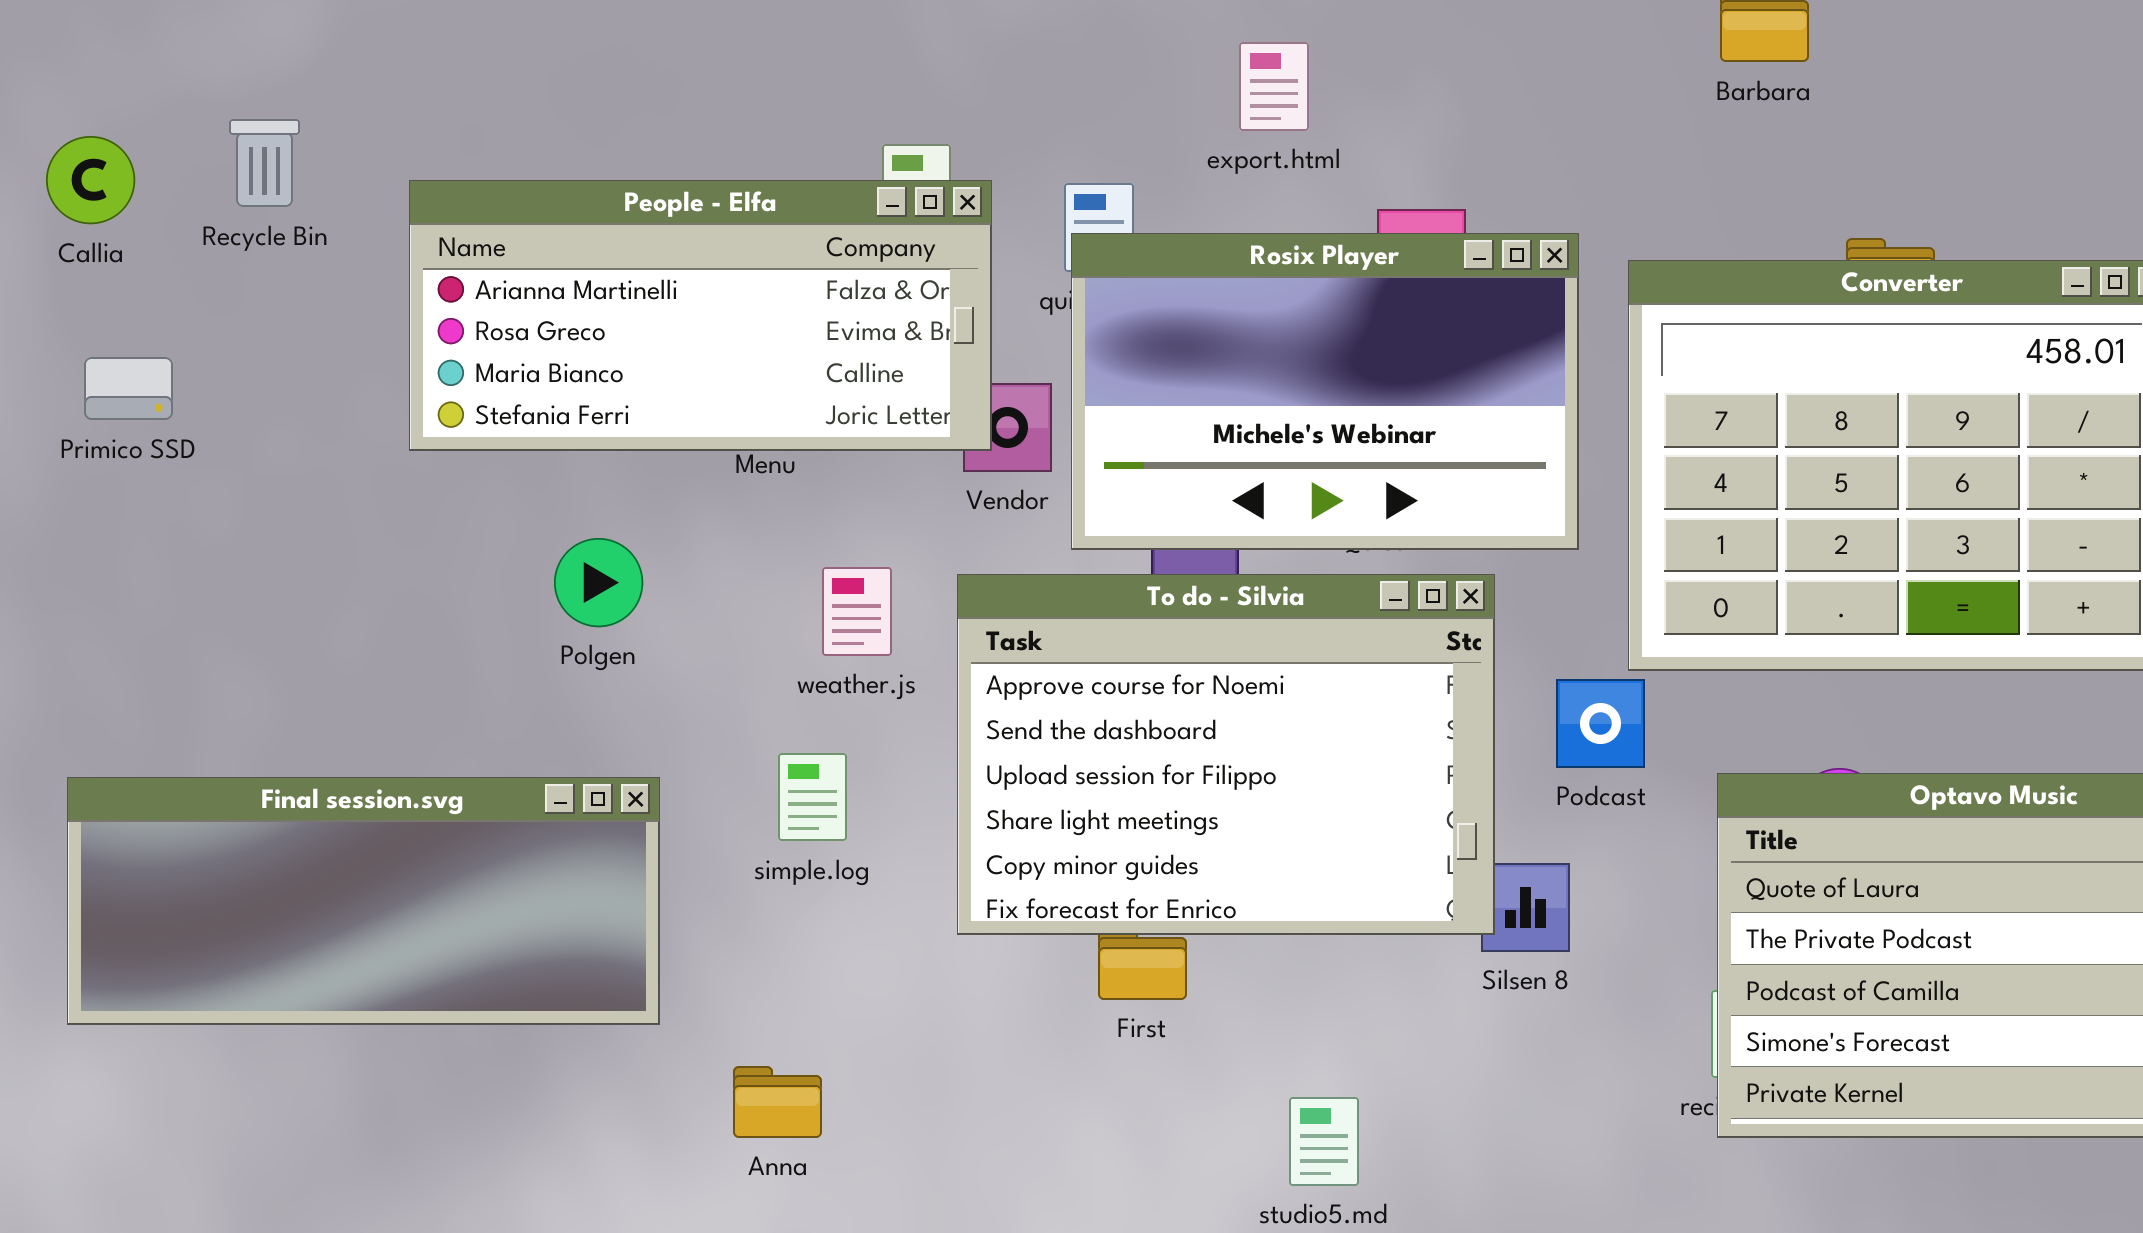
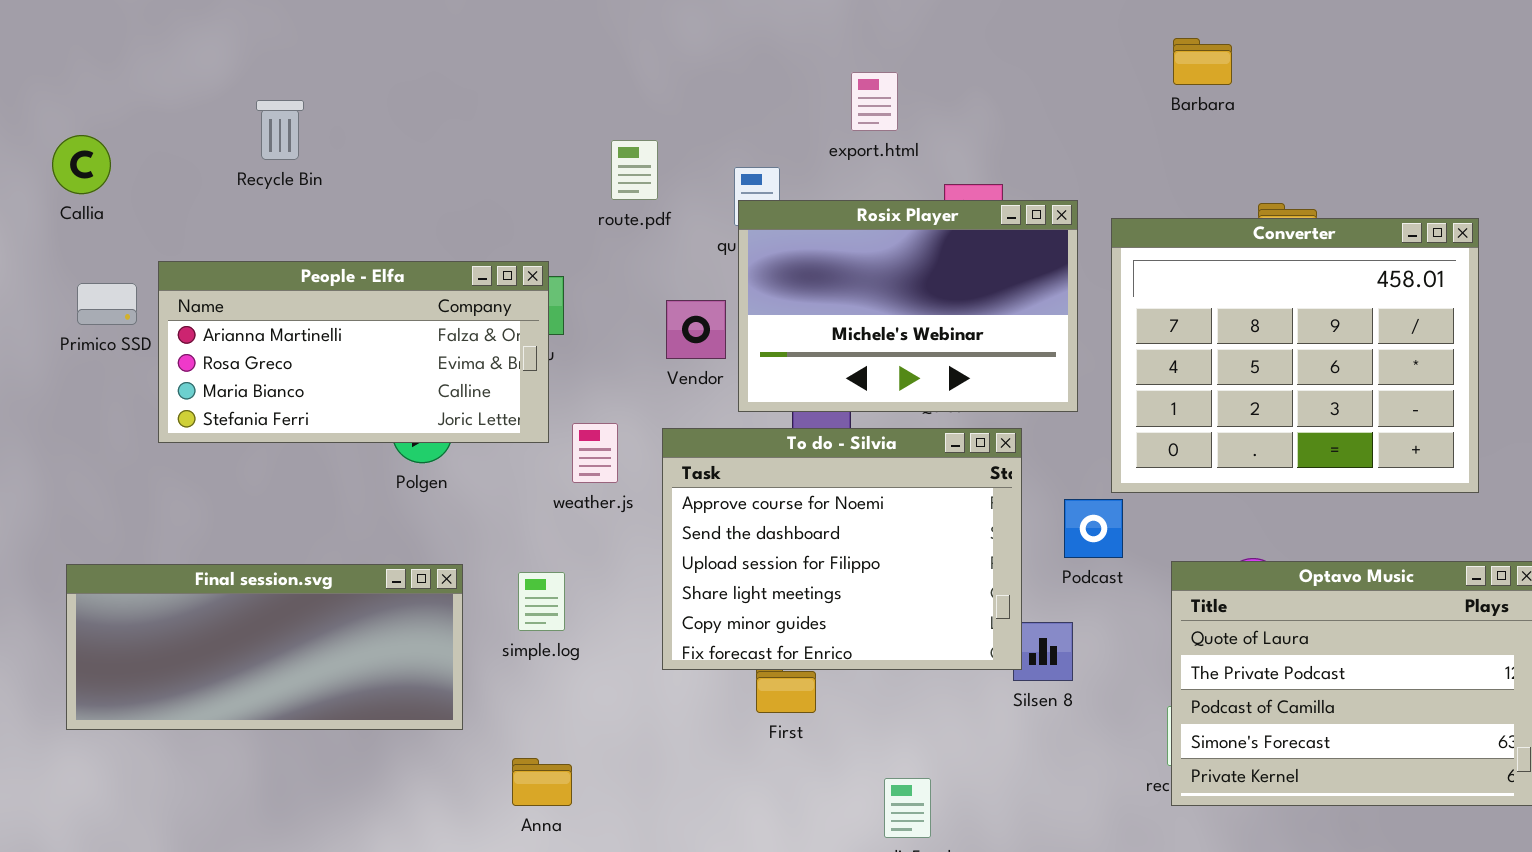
Recycle Bin: [229,119,300,207] -> [256,100,304,160], moved
People - Elfa: [409,180,992,451] -> [158,261,549,443], moved
simple.log: [778,753,847,841] -> [518,572,565,631], moved

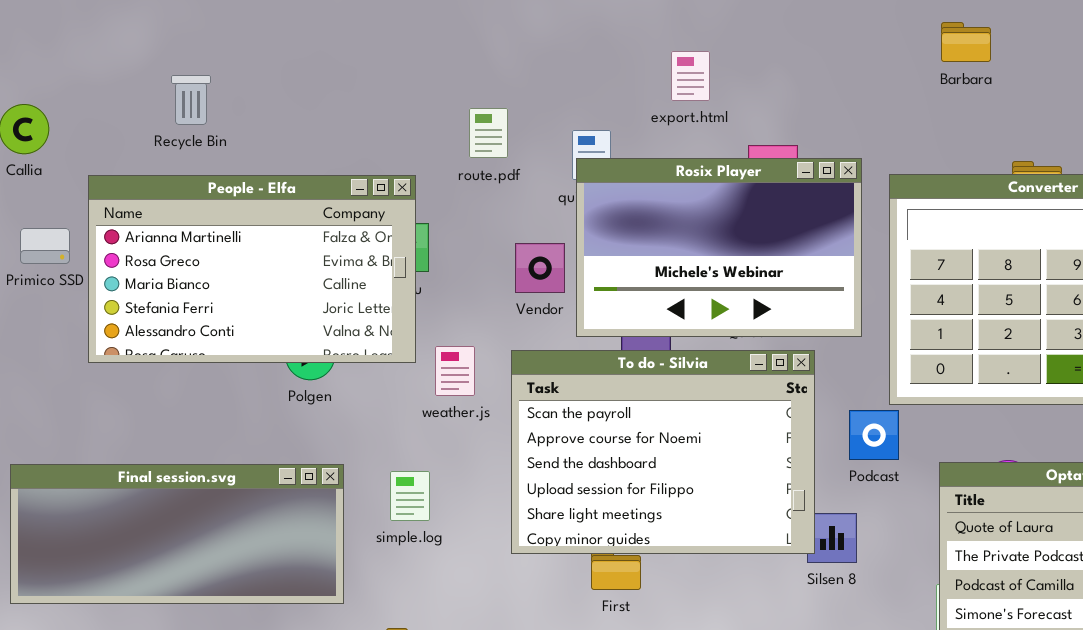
People - Elfa: [158,261,549,443] -> [88,175,416,363], resized
To do - Silvia: [662,428,1022,670] -> [511,350,815,554], scrolled up 1 row

